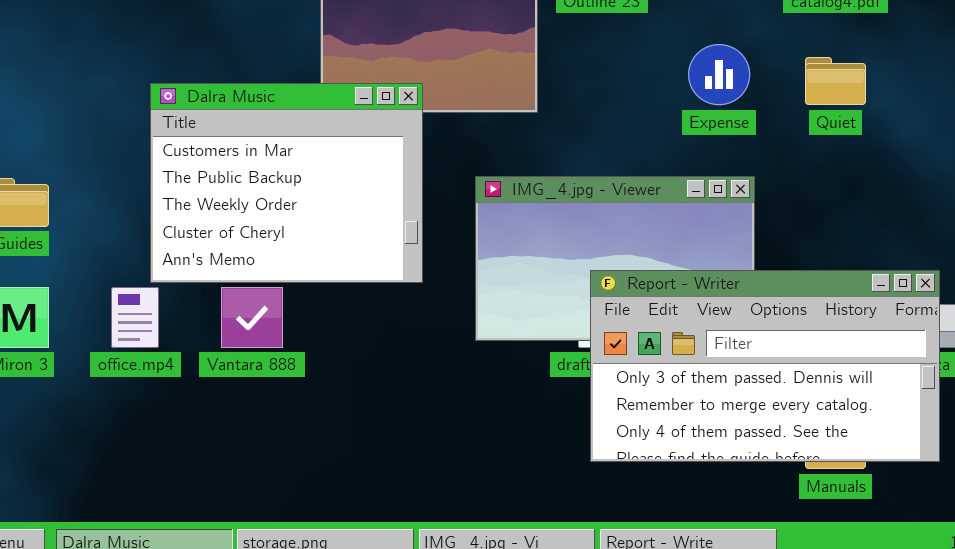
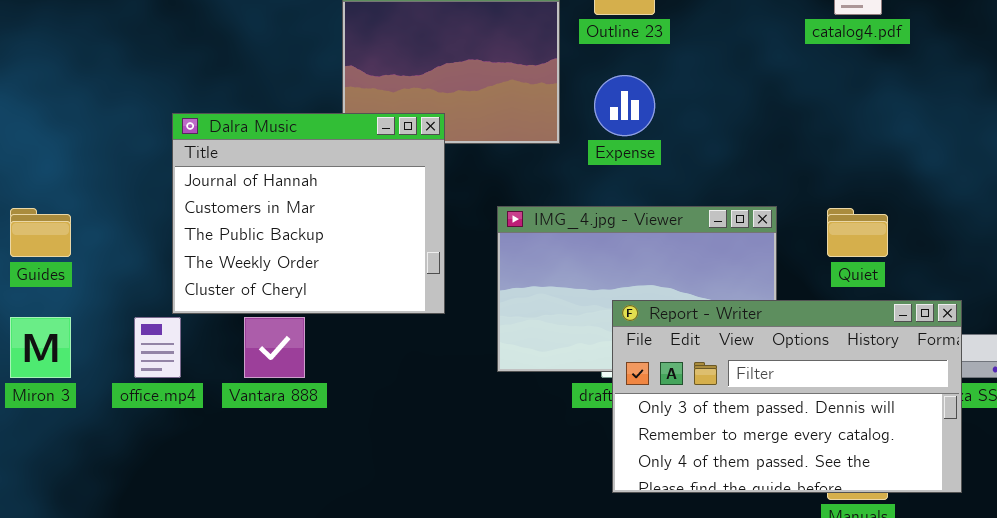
Expense: [688,44,750,105] -> [594,75,655,136], moved
Quiet: [805,57,866,105] -> [827,208,888,257], moved
Dalra Music: [150,83,423,283] -> [172,113,445,314], scrolled up 1 row

